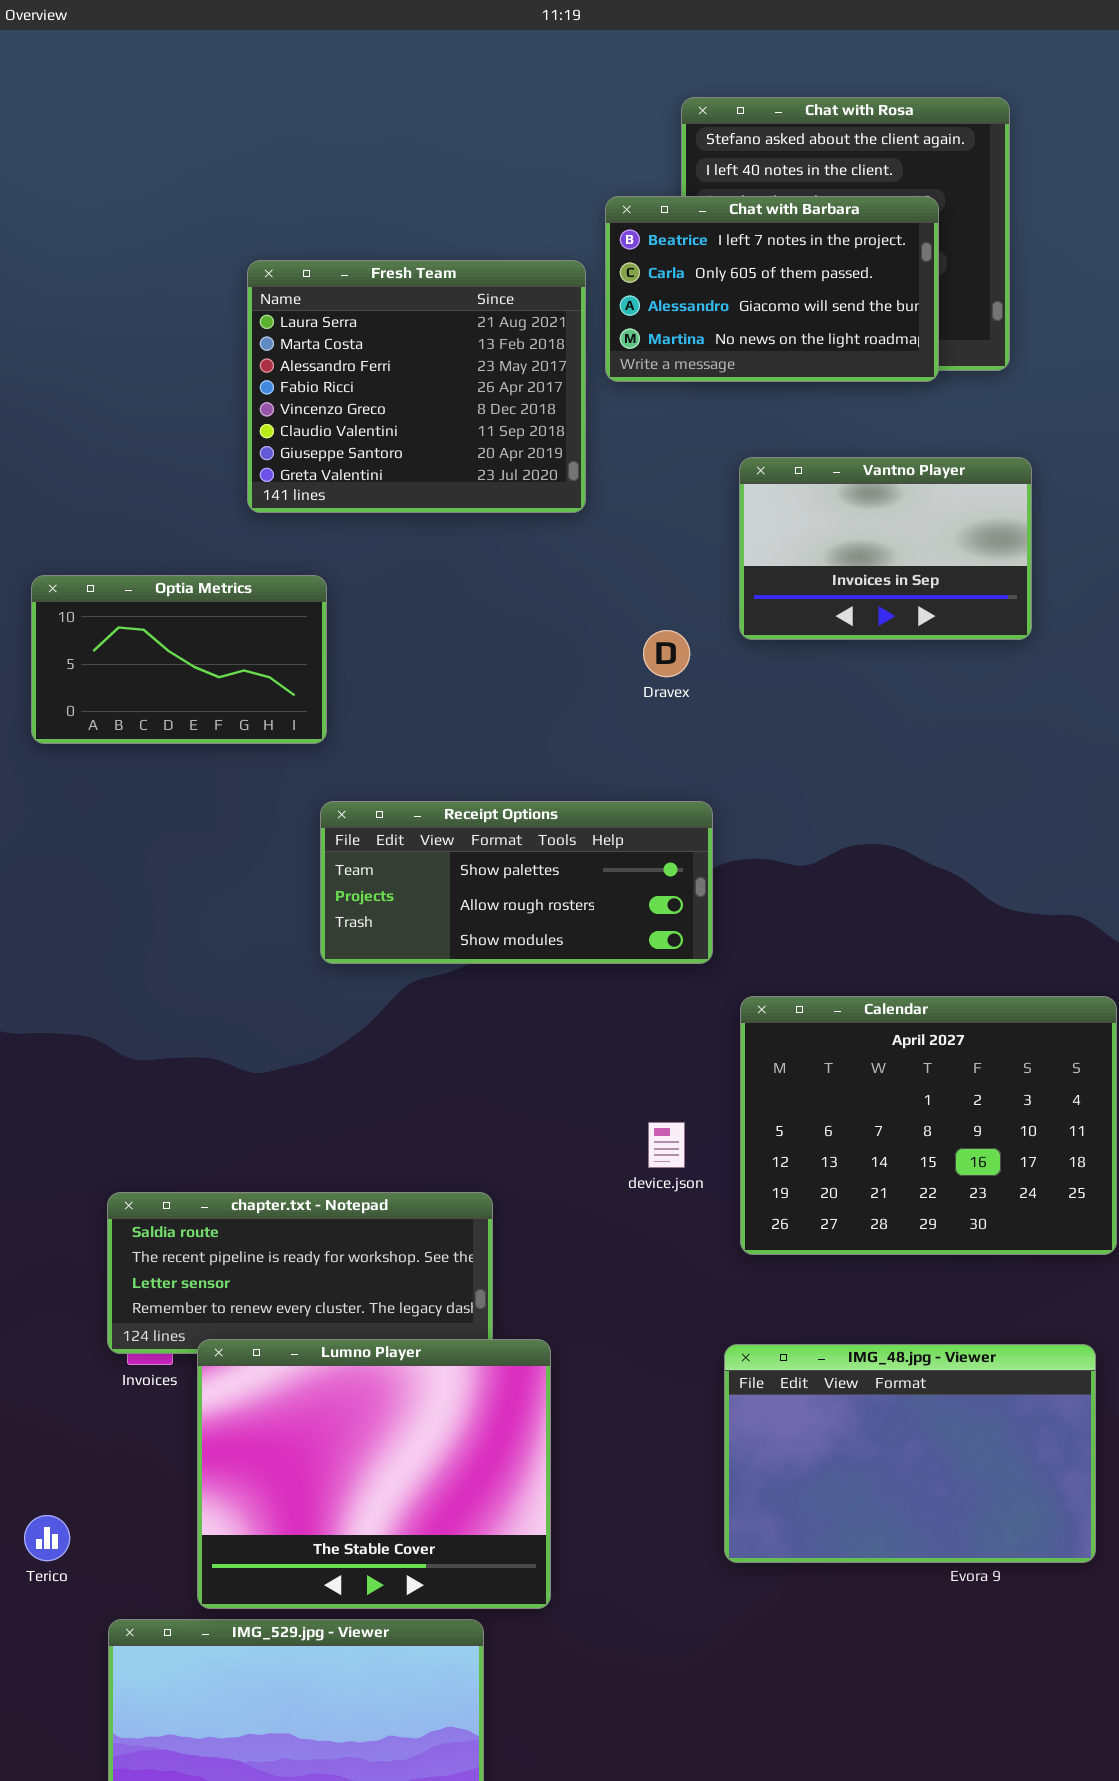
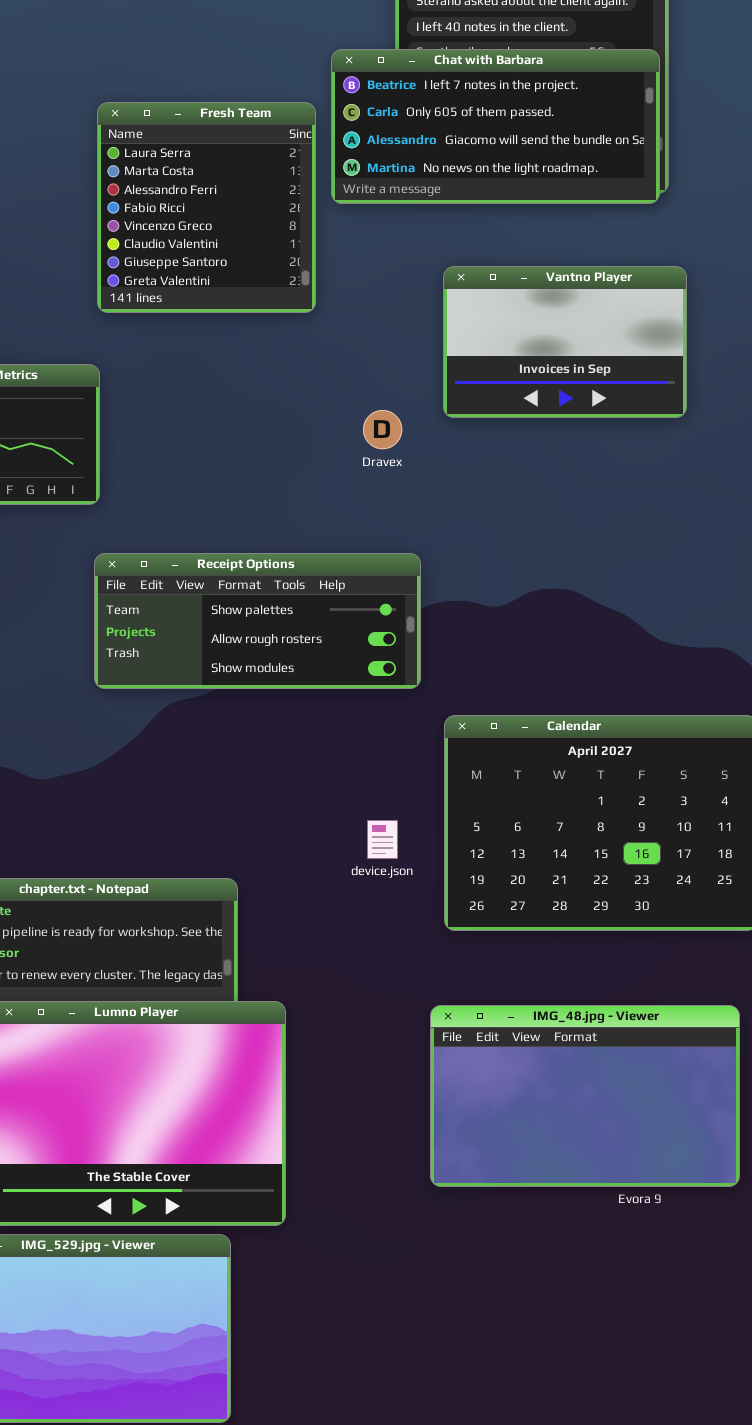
Chat with Barbara: [605,196,939,382] -> [331,49,660,204], resized
Fresh Team: [247,260,586,513] -> [97,102,316,313], resized

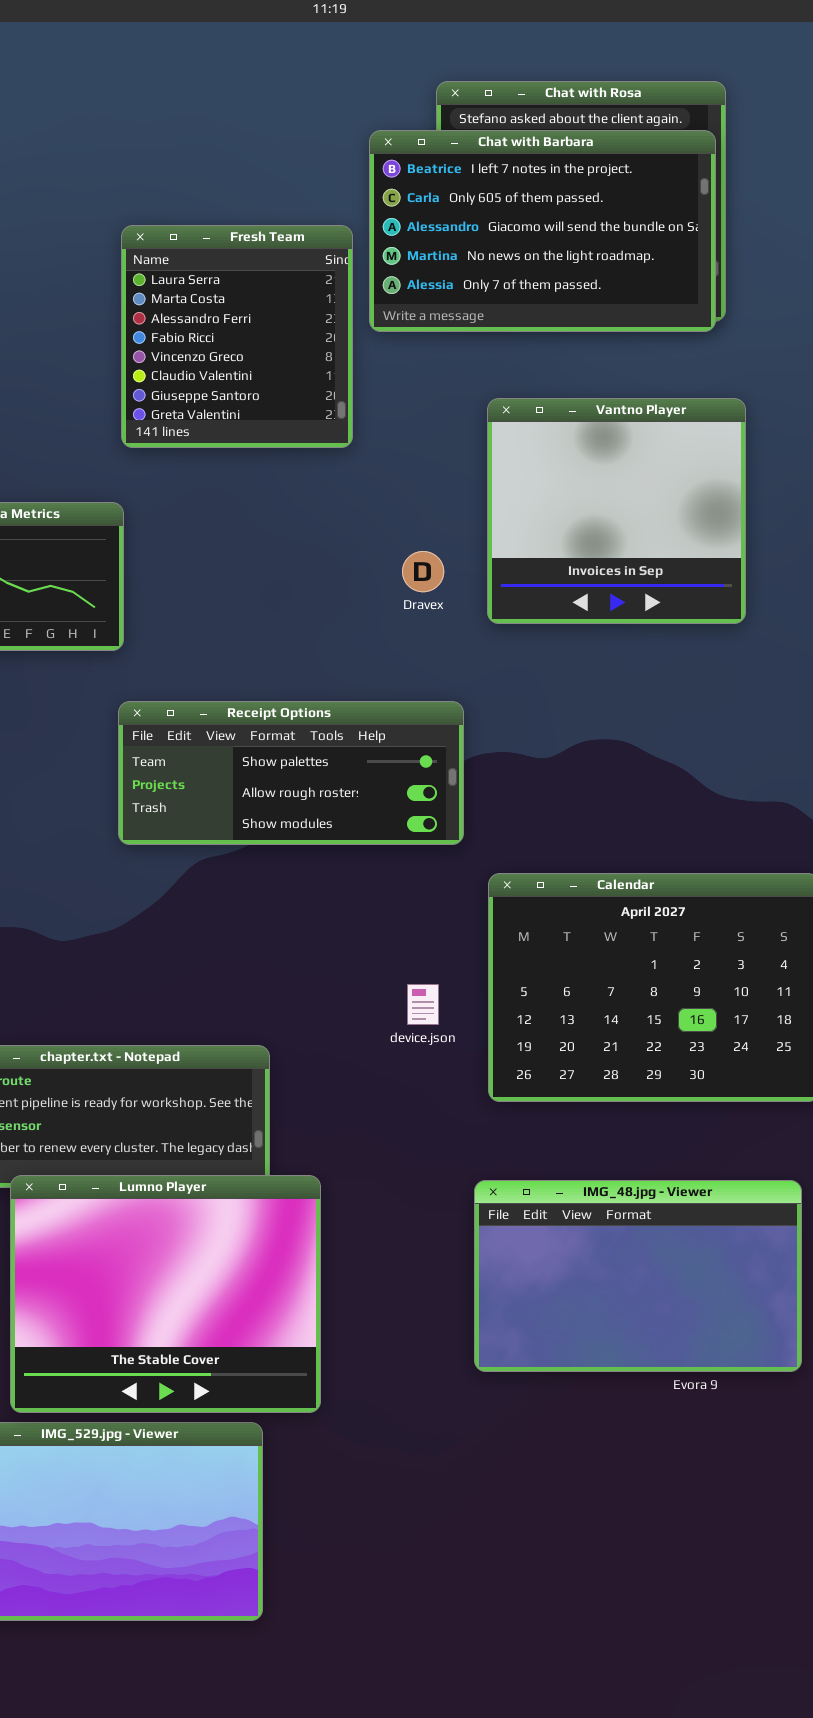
Chat with Barbara: [331,49,660,204] -> [369,130,716,332], resized
Vantno Player: [443,266,687,418] -> [487,398,746,624], resized

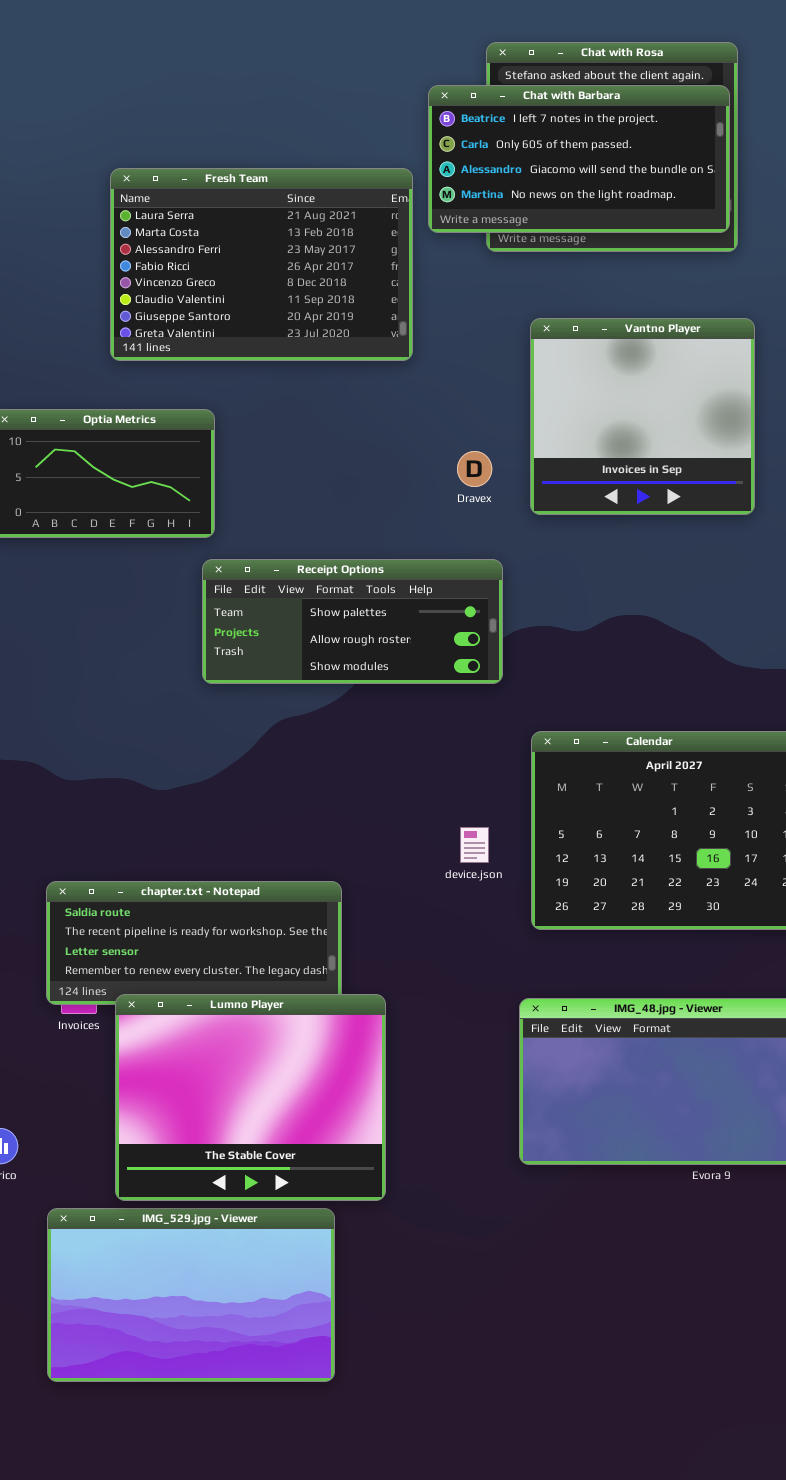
Chat with Barbara: [369,130,716,332] -> [428,85,730,233], resized
Fresh Team: [121,225,353,448] -> [110,168,413,361], resized
Receipt Options: [118,701,464,845] -> [202,559,503,684], moved

